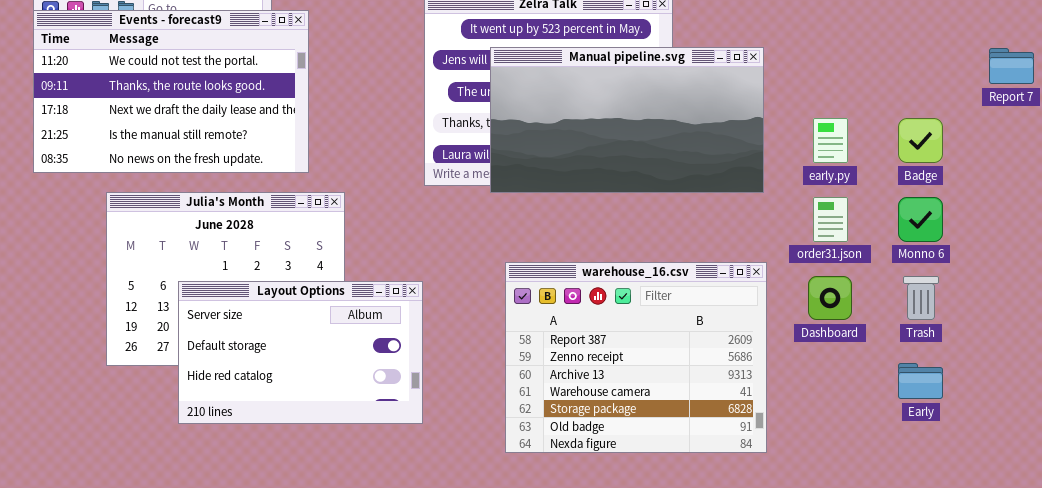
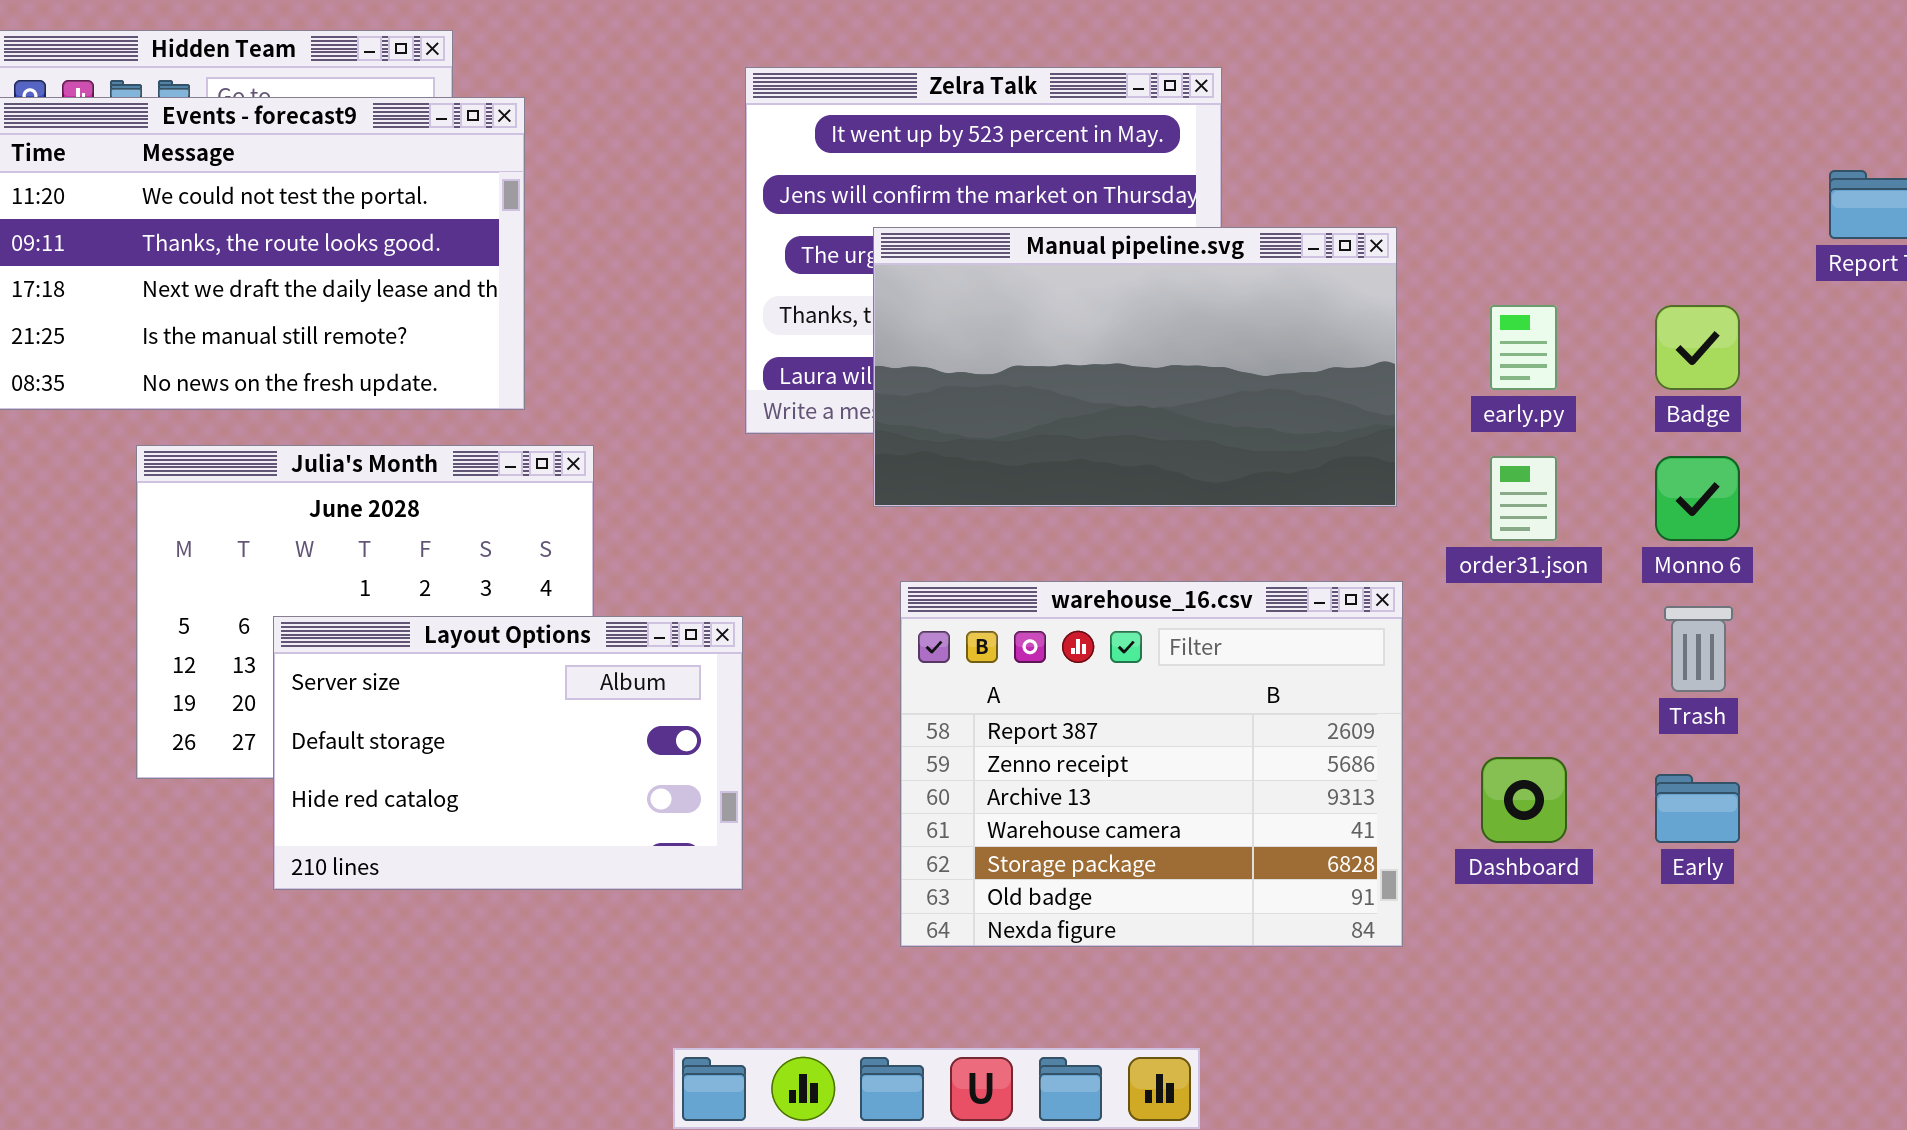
Manual pipeline.svg: [490,47,764,193] -> [873,227,1397,507], moved
Dashboard: [808,276,852,320] -> [1481,757,1567,843], moved

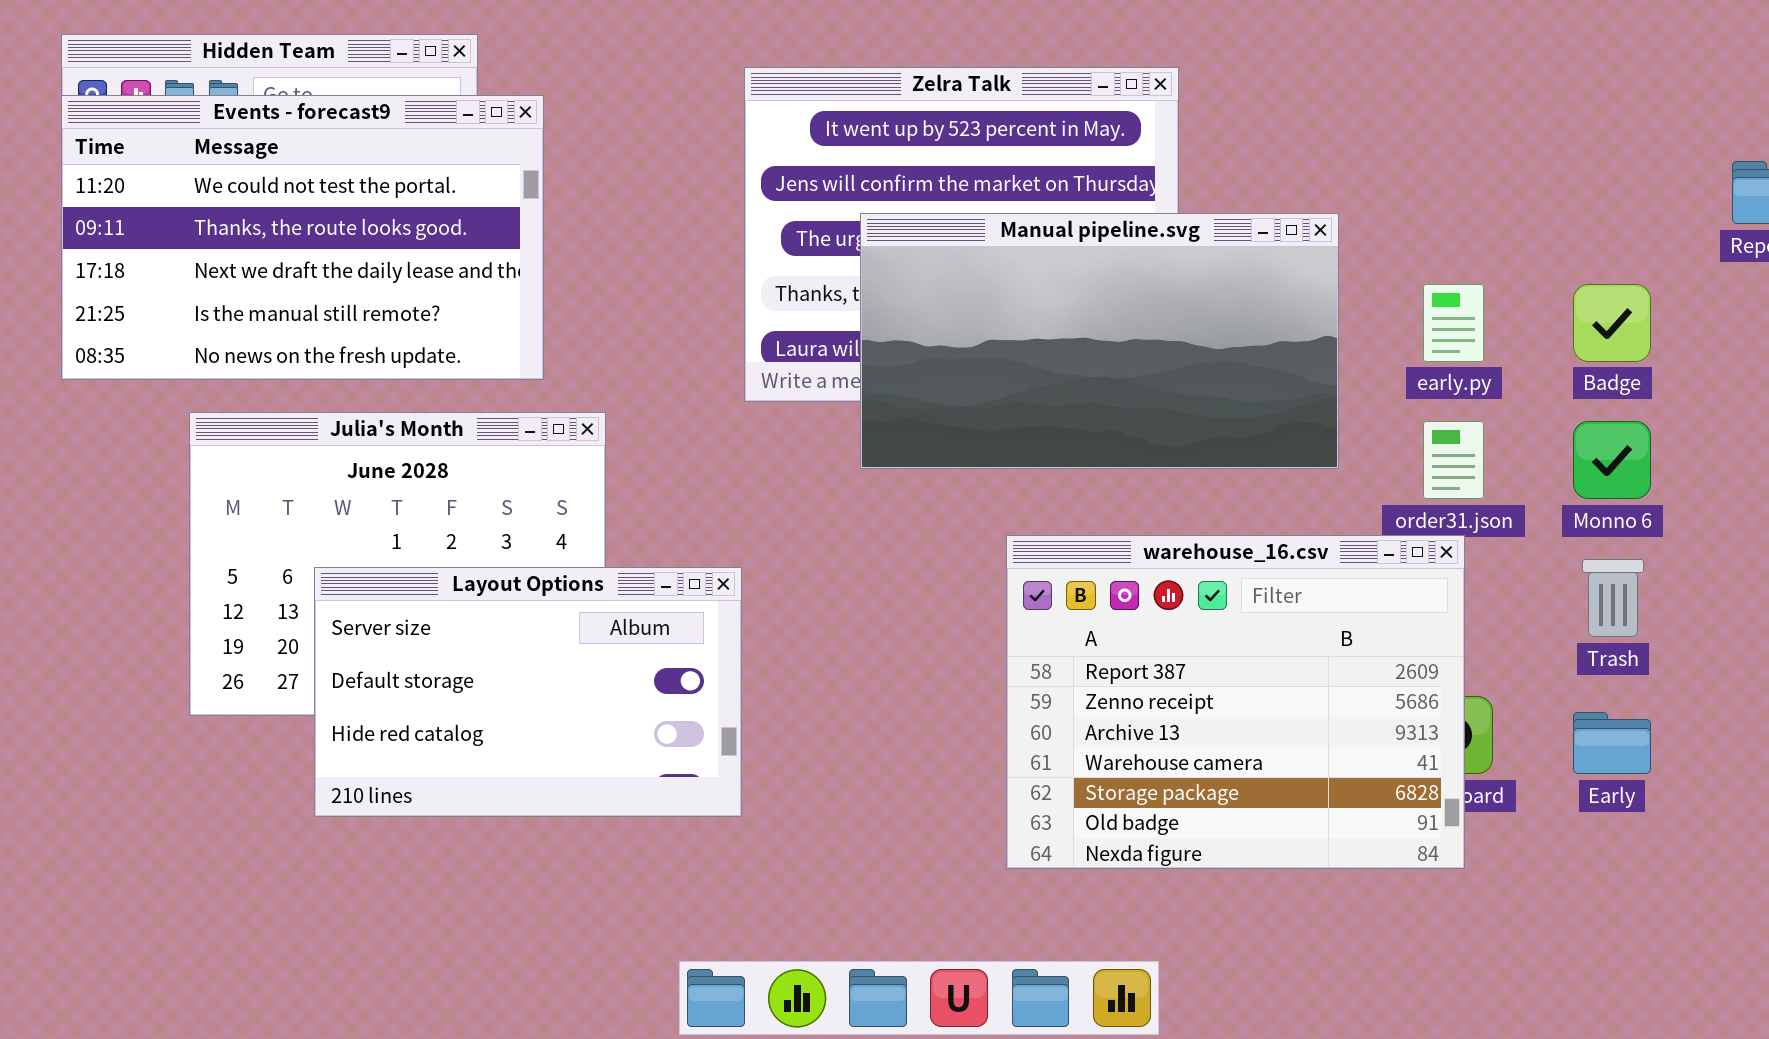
warehouse_16.csv: [900,581,1403,947] -> [1006,535,1465,869], moved

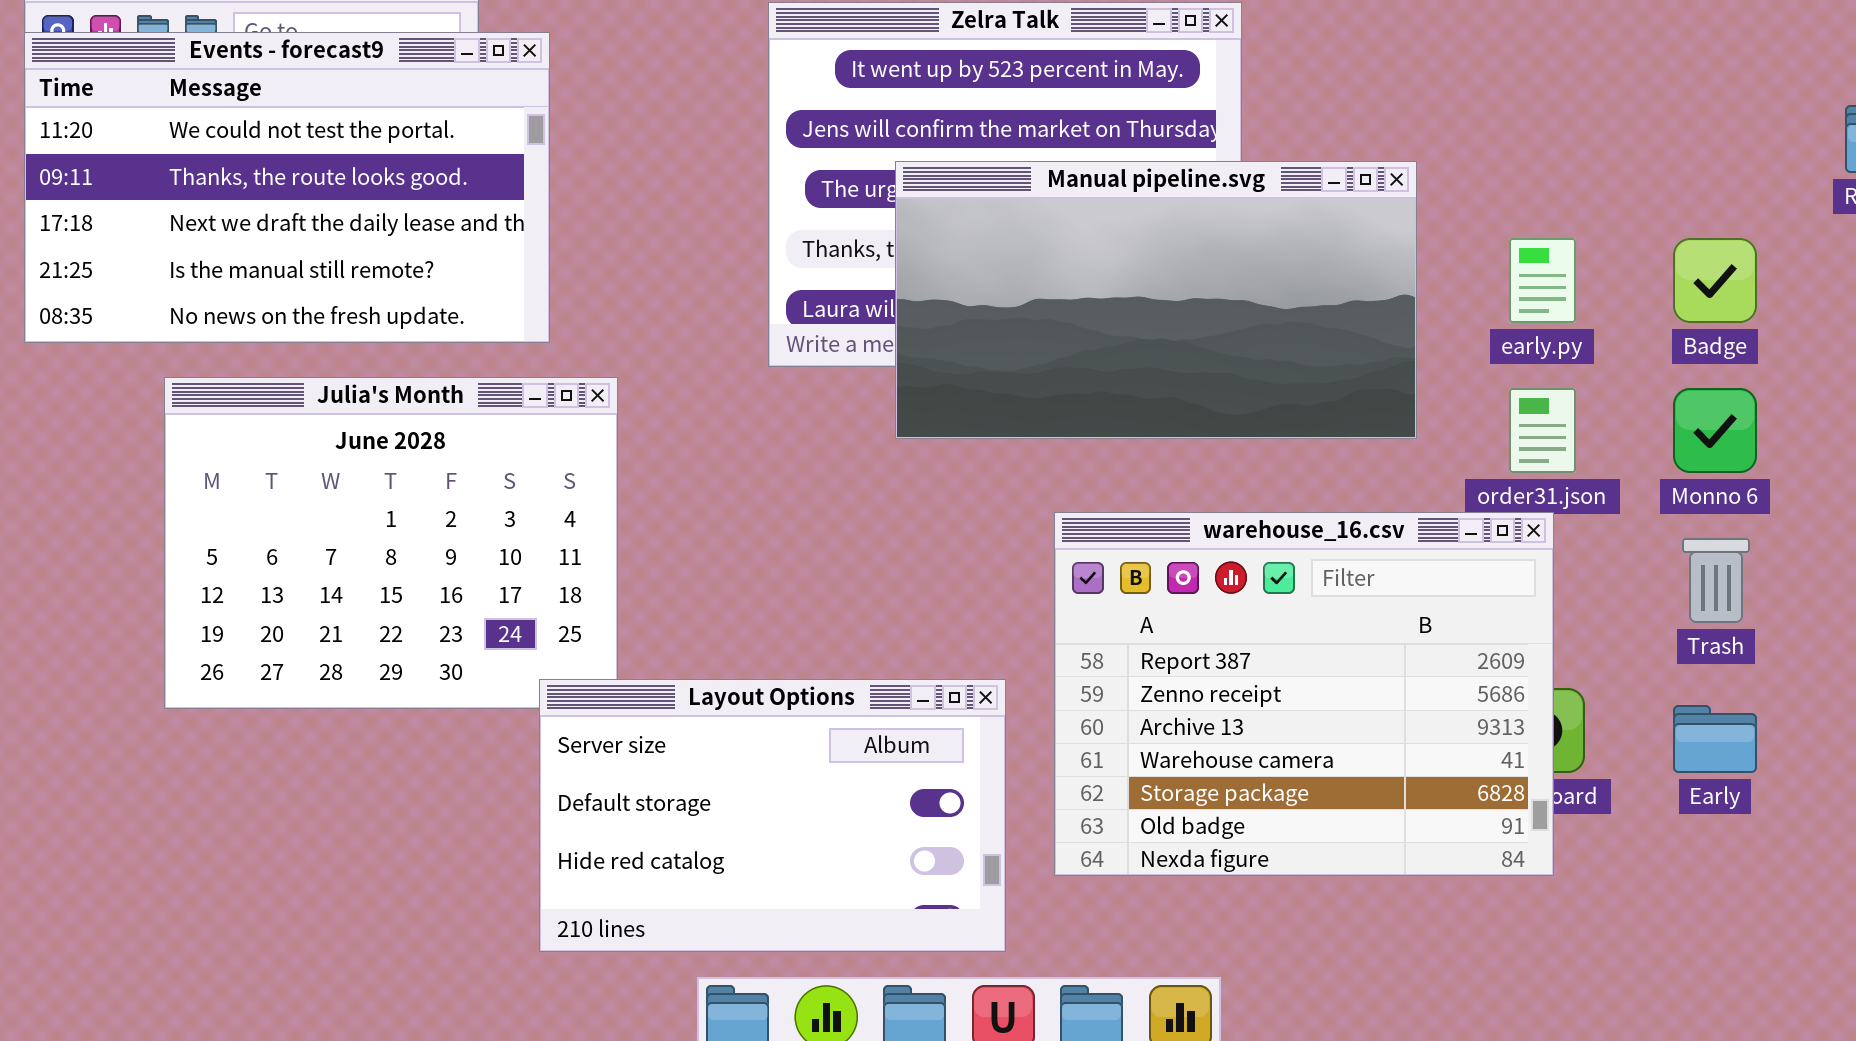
Layout Options: [314,567,742,817] -> [539,679,1006,952], moved

